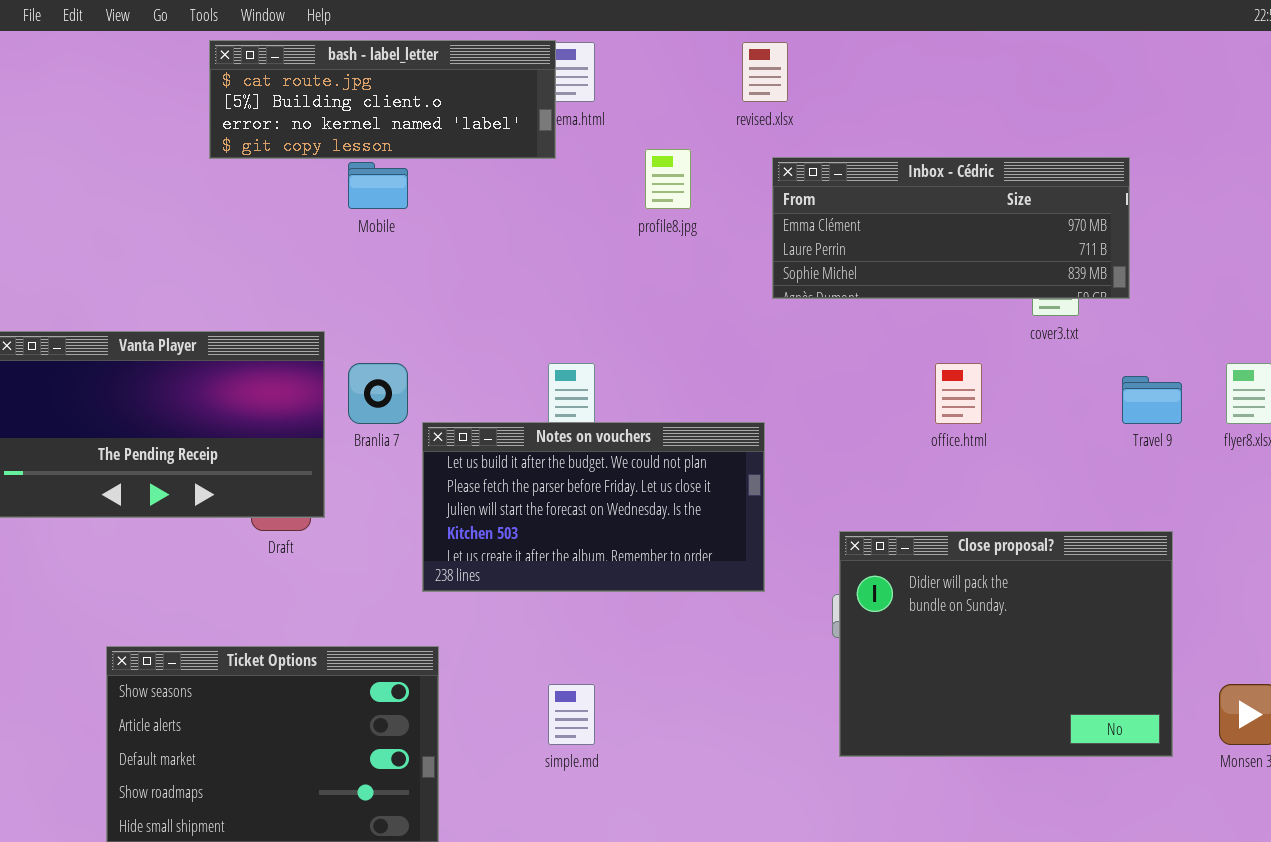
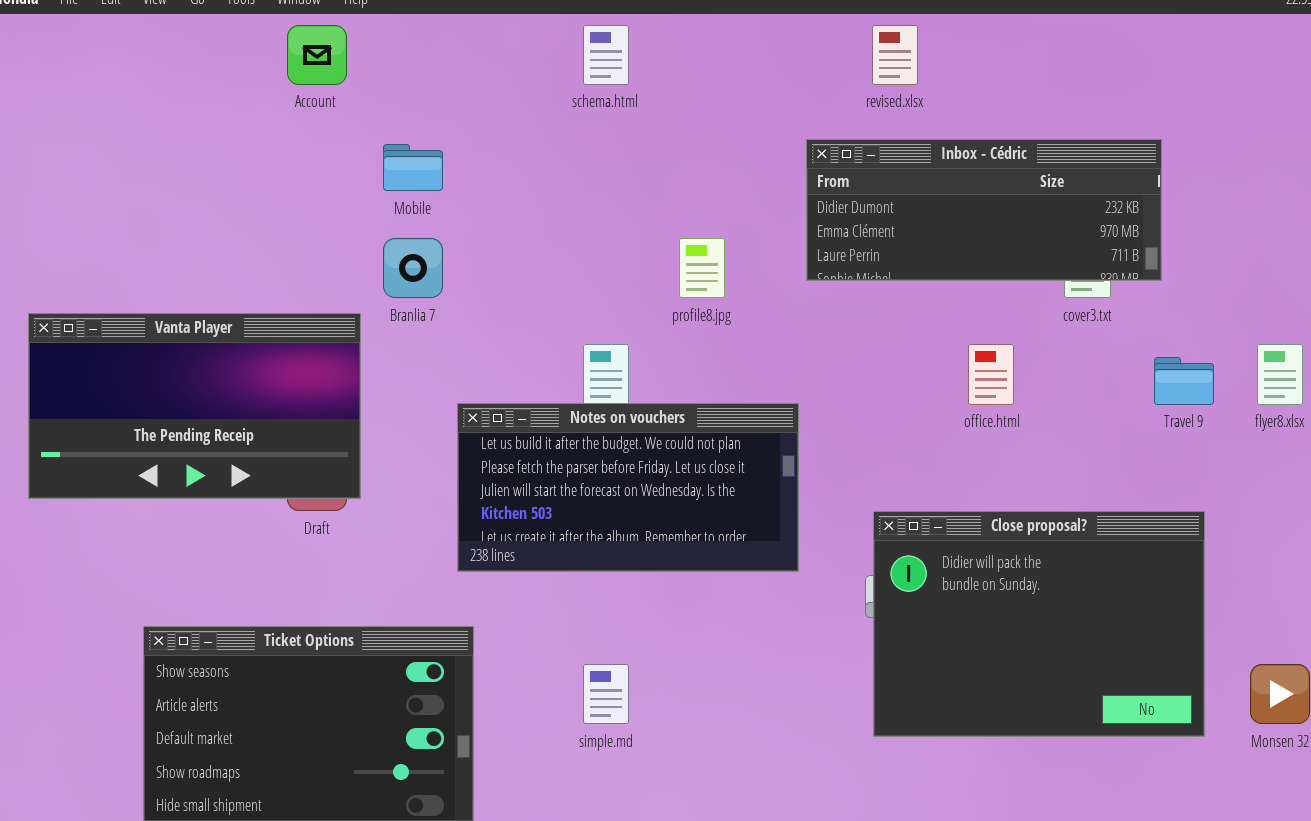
bash - label_letter: [209,40,556,159] -> none, closed
revised.xlsx: [742,42,788,102] -> [872,25,918,85], moved
profile8.jpg: [645,149,691,209] -> [679,238,725,298], moved
Inbox - Cédric: [772,157,1130,299] -> [806,139,1162,281], scrolled up 1 row
Branlia 7: [348,363,408,424] -> [383,238,443,298], moved

